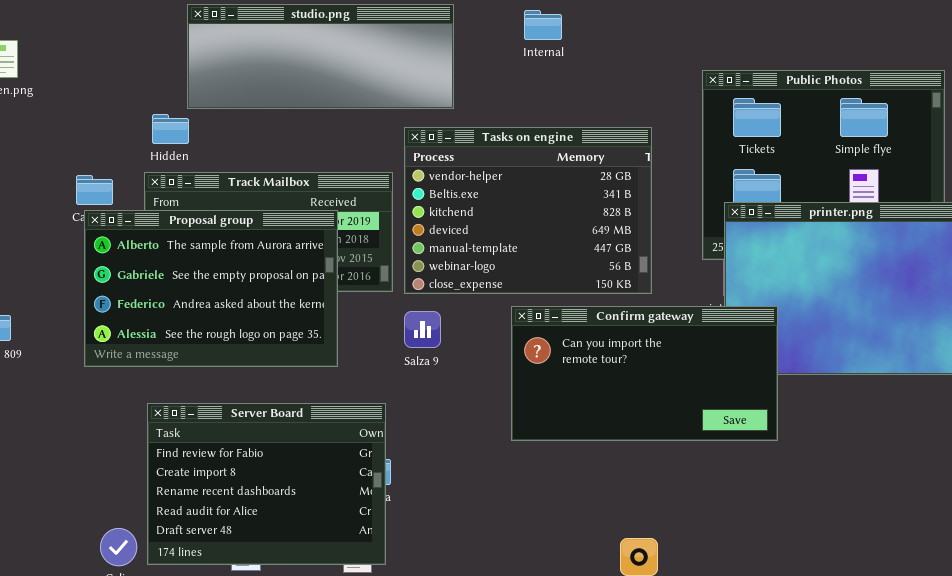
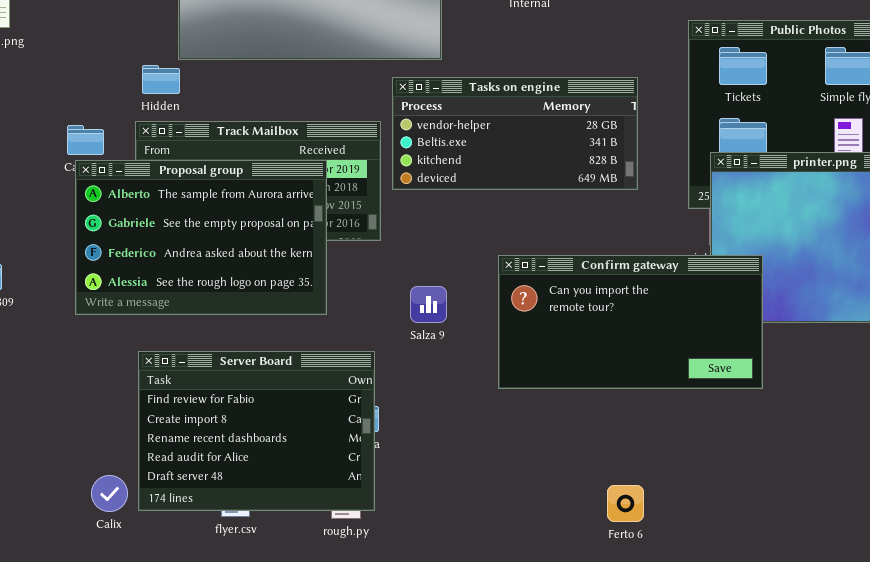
Tasks on engine: [404,127,652,294] -> [392,77,638,190], resized
Salza 9: [404,311,441,348] -> [410,286,447,323], moved

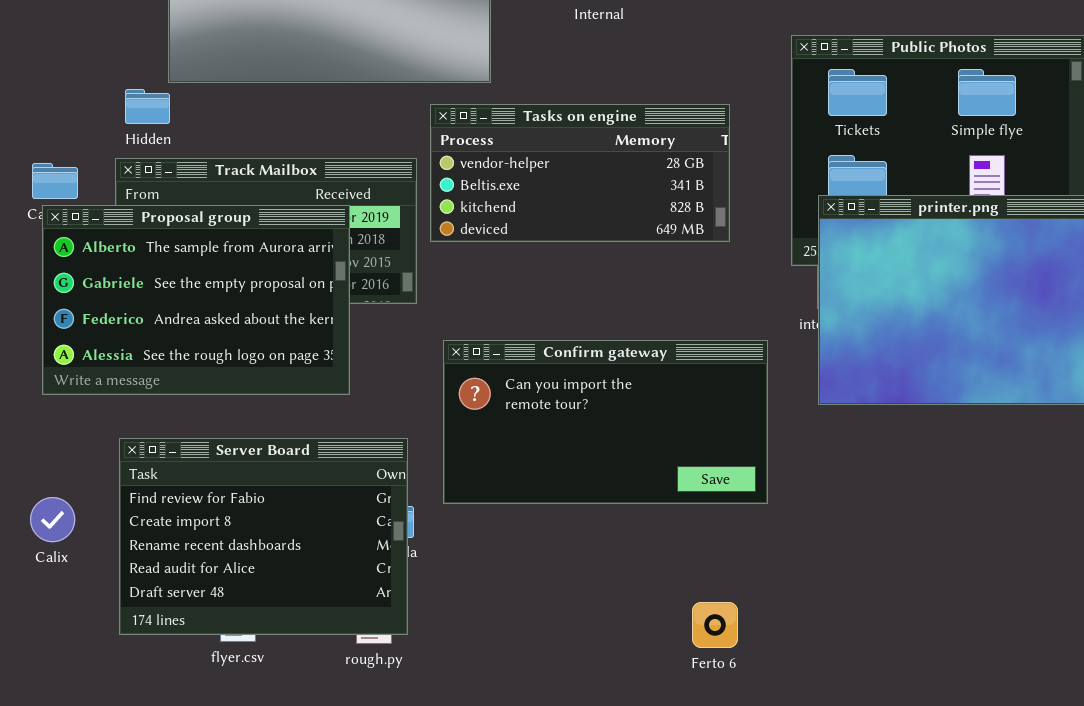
Confirm gateway: [498,255,763,389] -> [443,340,768,504], moved
Calix: [91,475,128,512] -> [30,497,75,542], moved

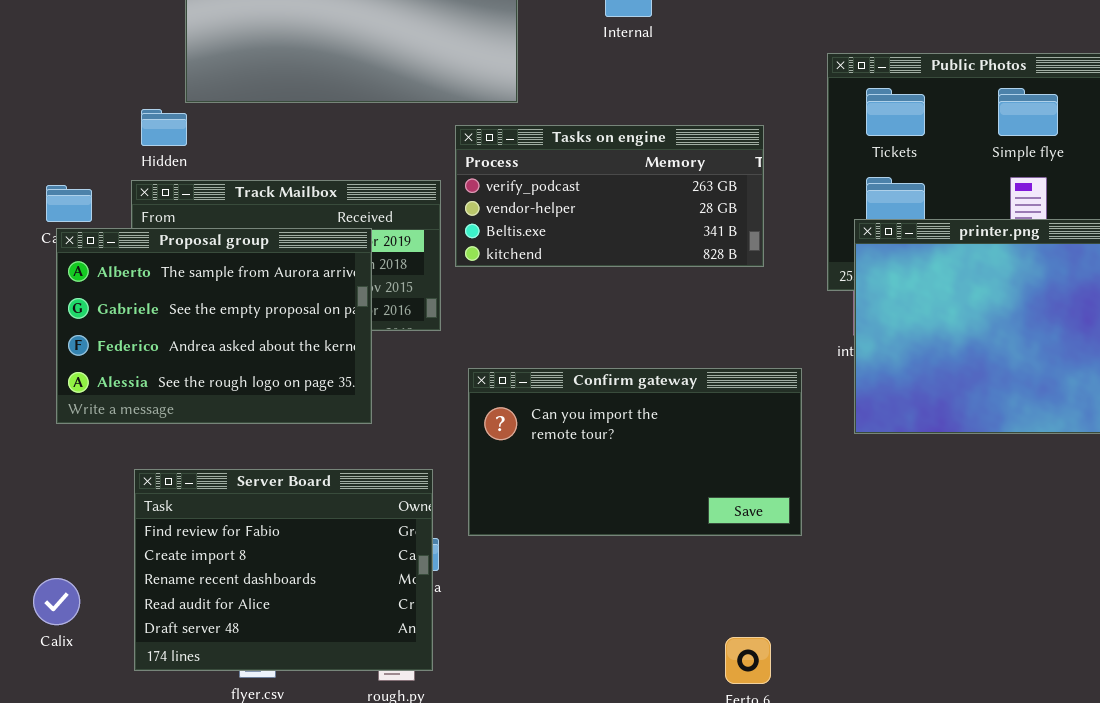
Tasks on engine: [430,104,730,242] -> [455,125,764,267], scrolled up 1 row
Calix: [30,497,75,542] -> [33,578,80,625], moved

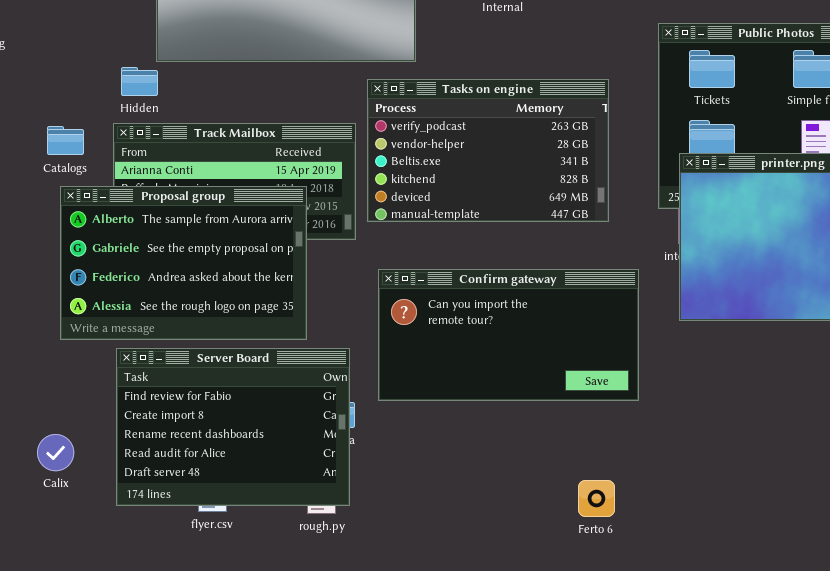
Tasks on engine: [455,125,764,267] -> [367,79,609,222], resized
Proposal group: [56,228,372,424] -> [60,186,307,340], moved

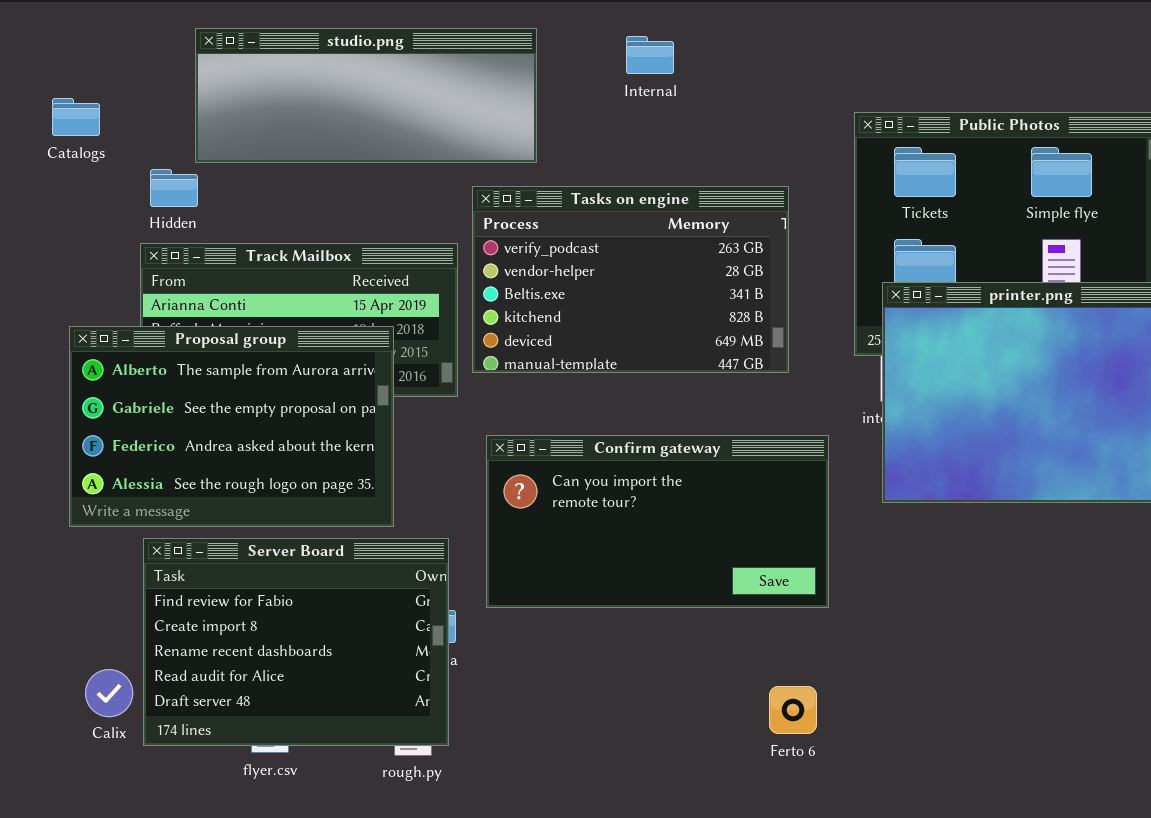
Catalogs: [47,126,84,155] -> [52,98,100,136], moved
Calix: [37,434,74,471] -> [85,669,133,717], moved
Ferto 6: [578,480,615,517] -> [769,686,817,734], moved

